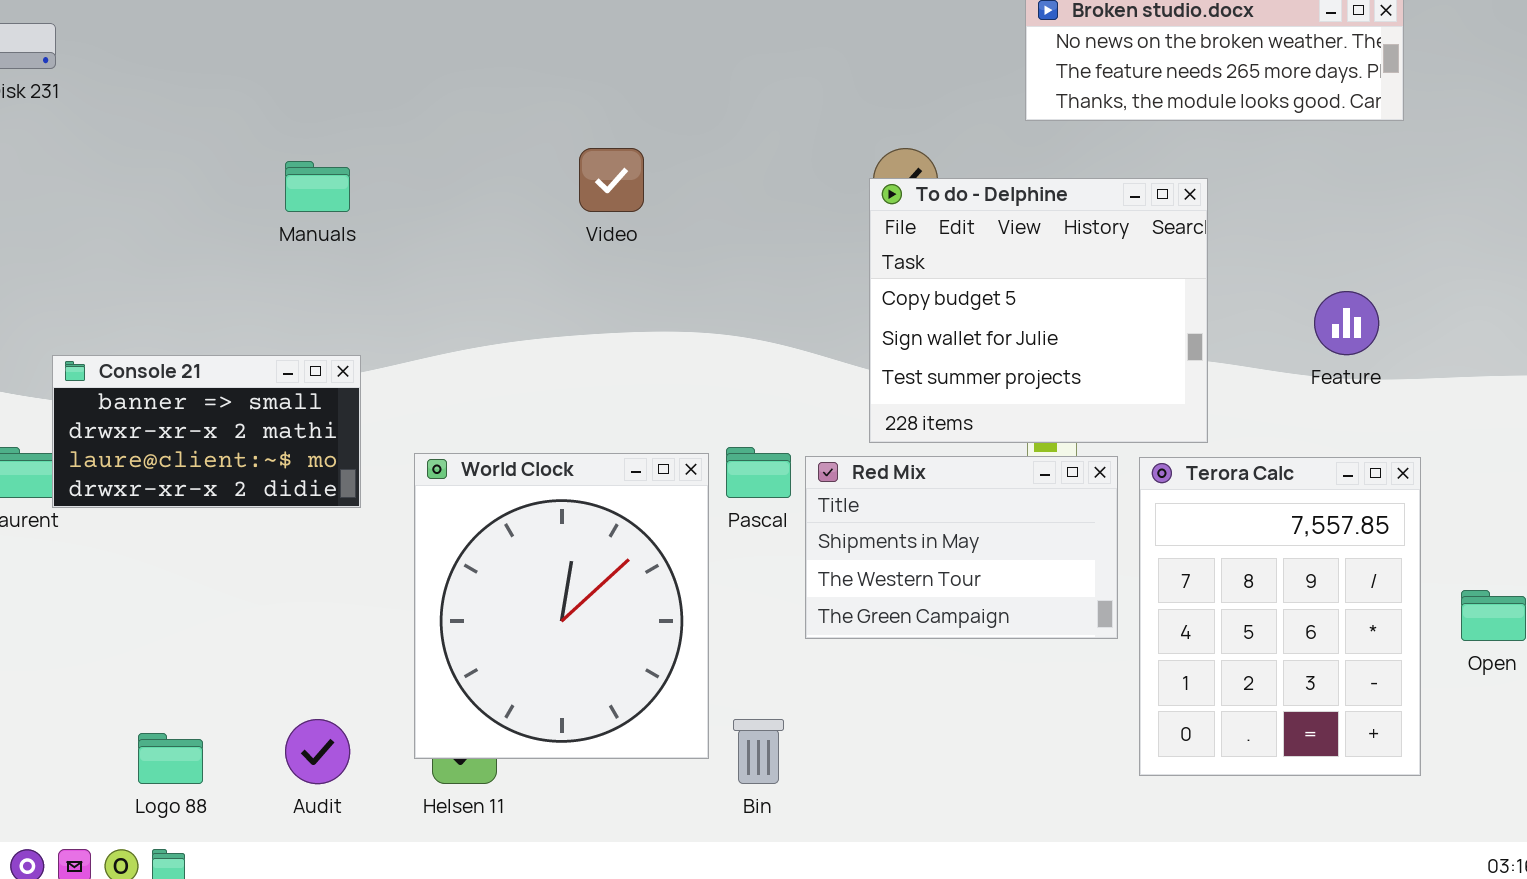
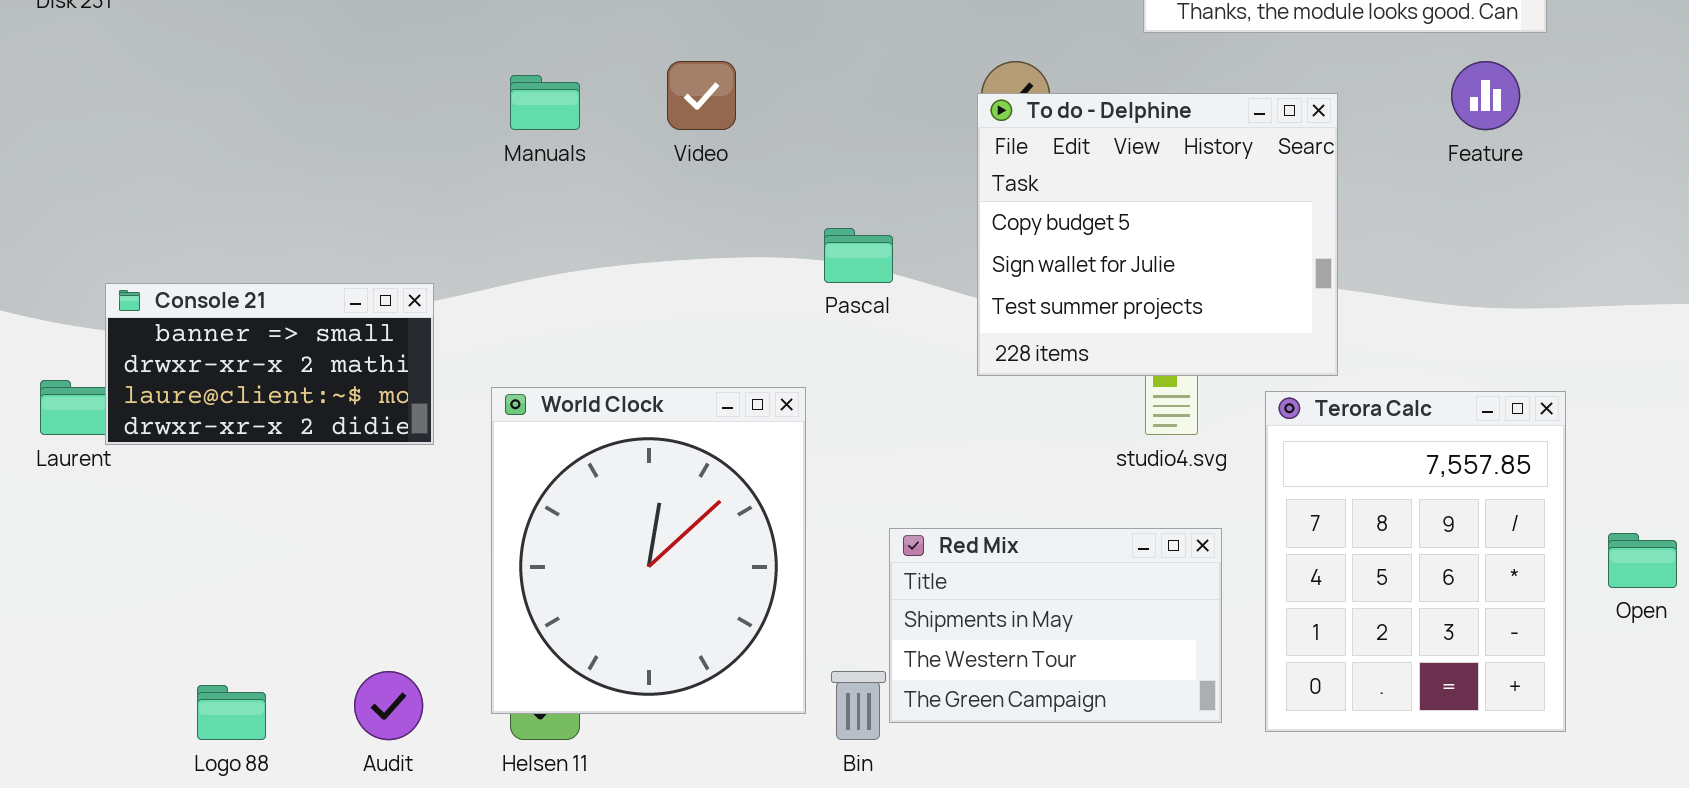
Manuals: [285,161,350,212] -> [510,75,580,130], moved
Feature: [1314,291,1379,355] -> [1451,61,1520,130], moved
Pascal: [726,447,791,498] -> [824,228,893,283], moved
Red Mix: [805,456,1118,639] -> [889,528,1222,723], moved

